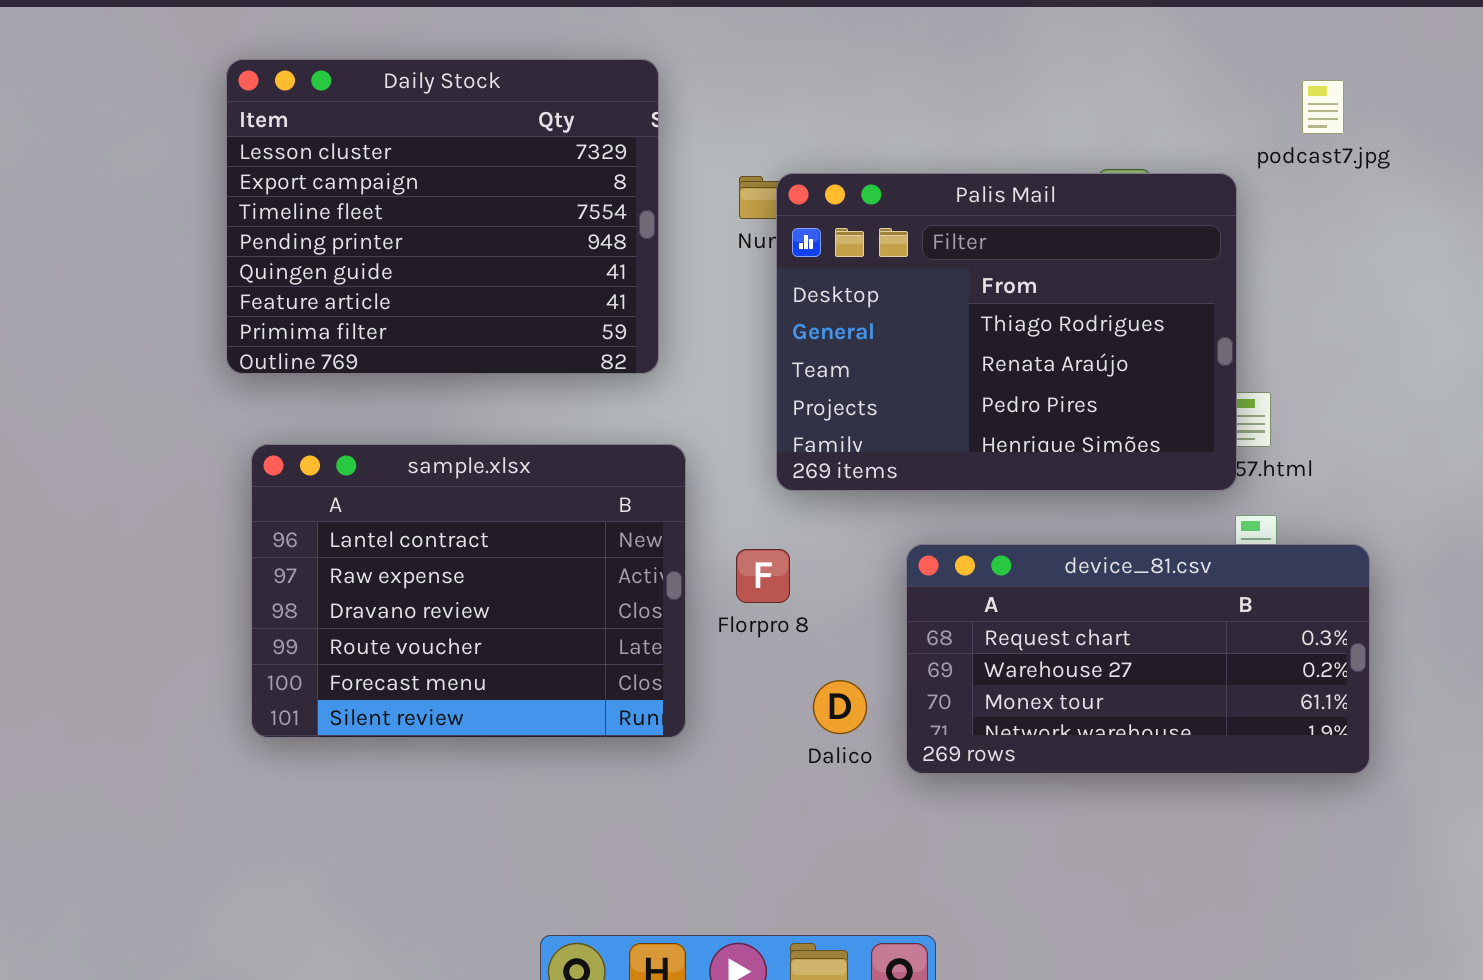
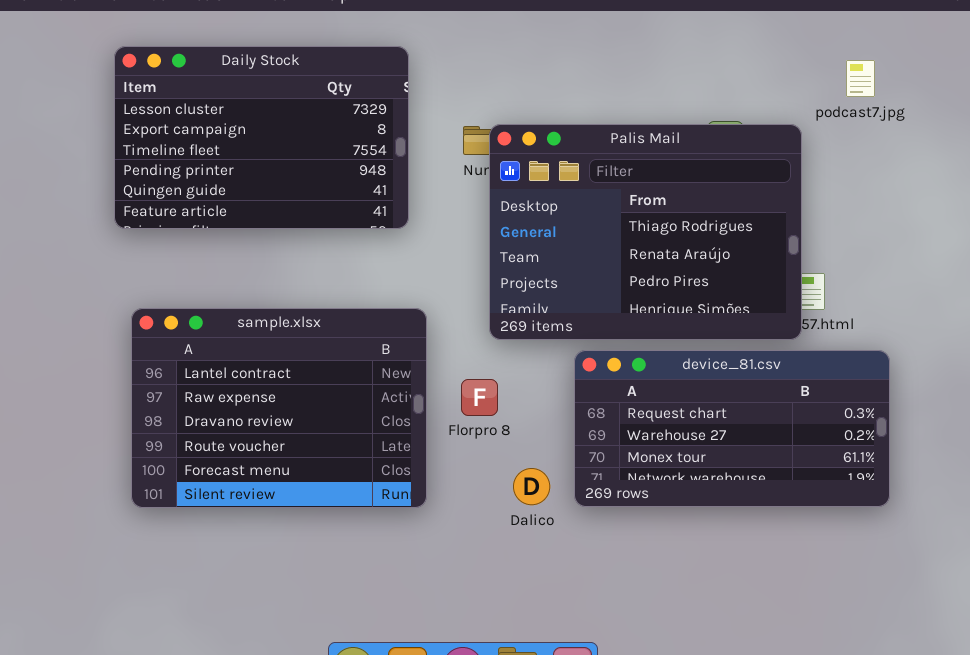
Daily Stock: [226,59,659,374] -> [114,46,409,229], resized
device_81.csv: [906,544,1370,774] -> [574,350,890,507], moved

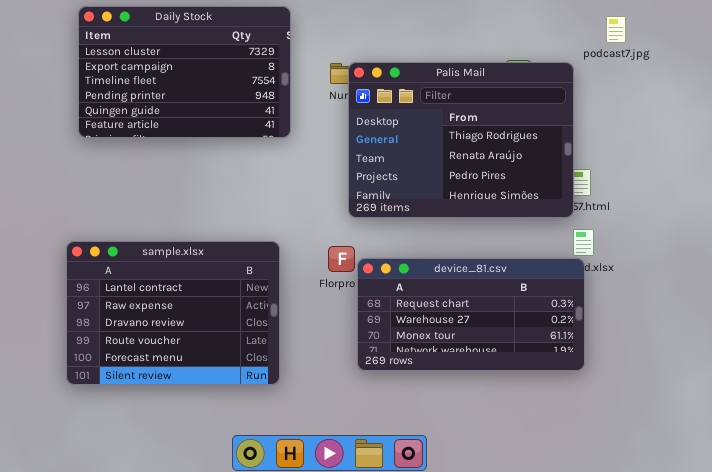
sample.xlsx: [131,308,427,508] -> [66,241,280,385], moved
device_81.csv: [574,350,890,507] -> [357,258,585,371], moved

